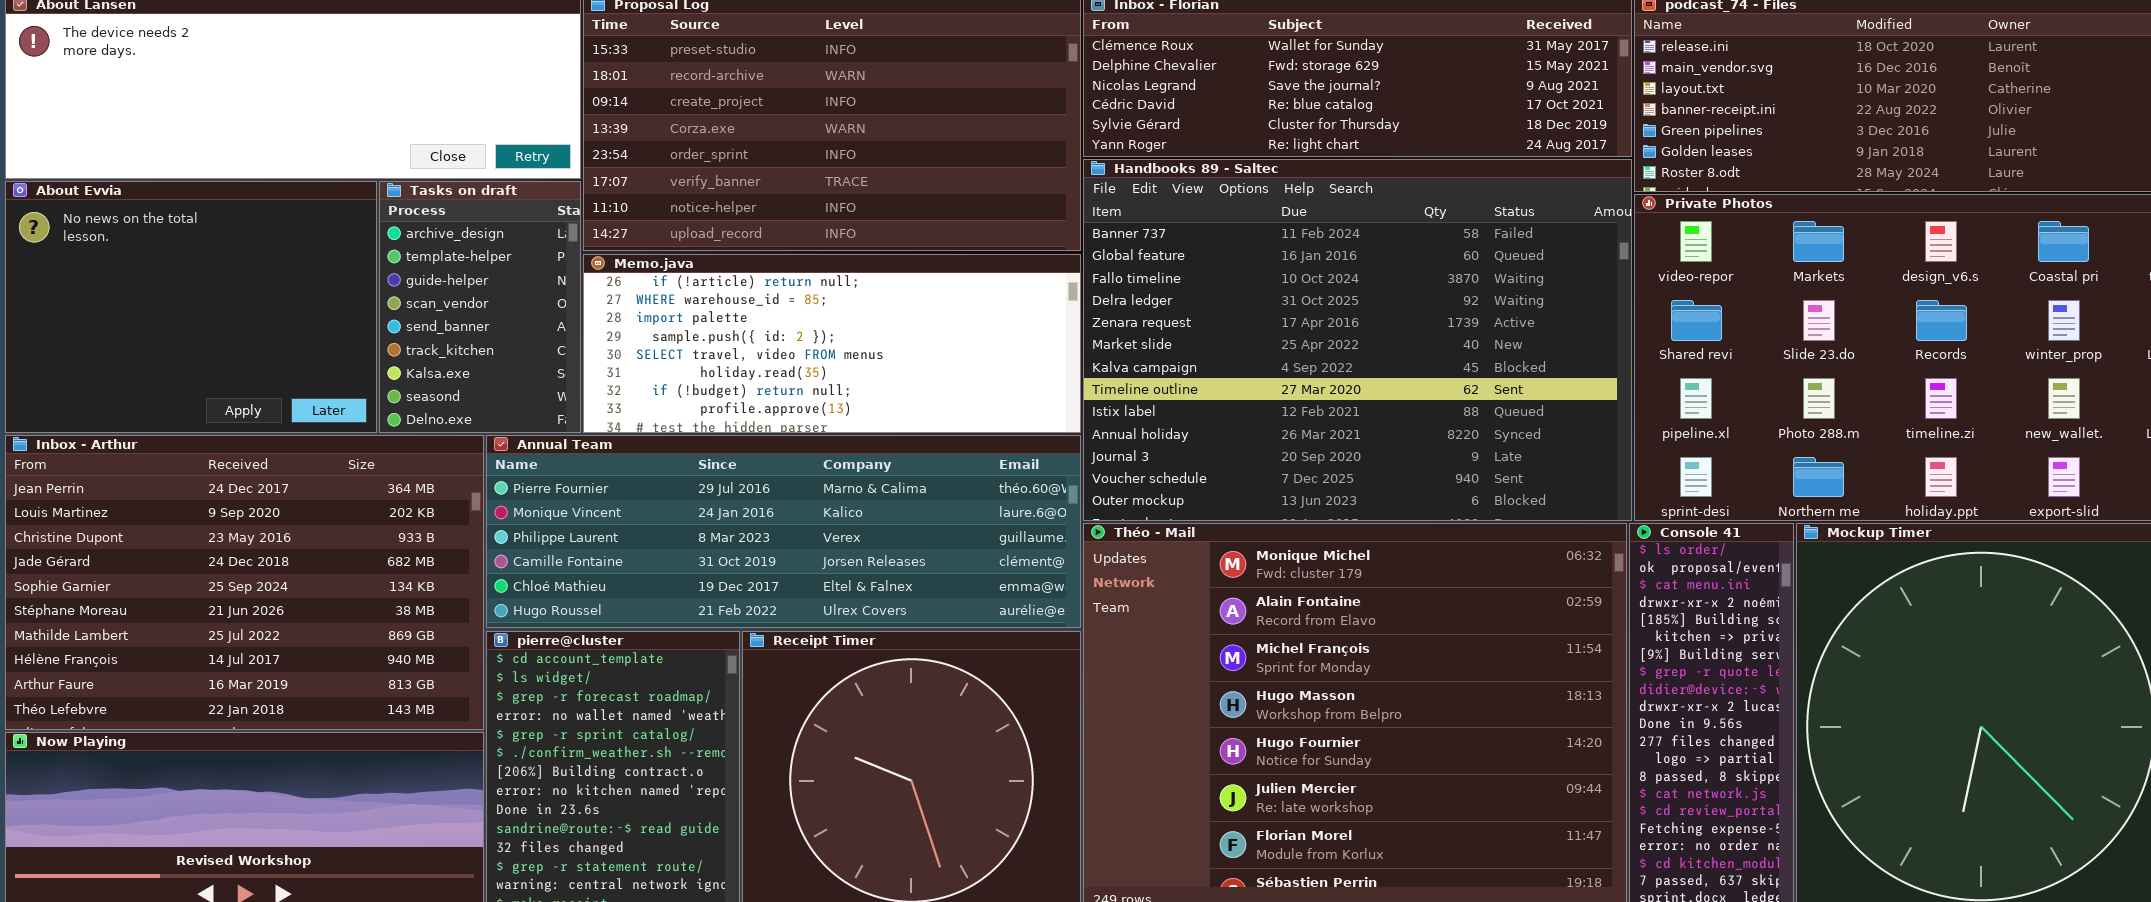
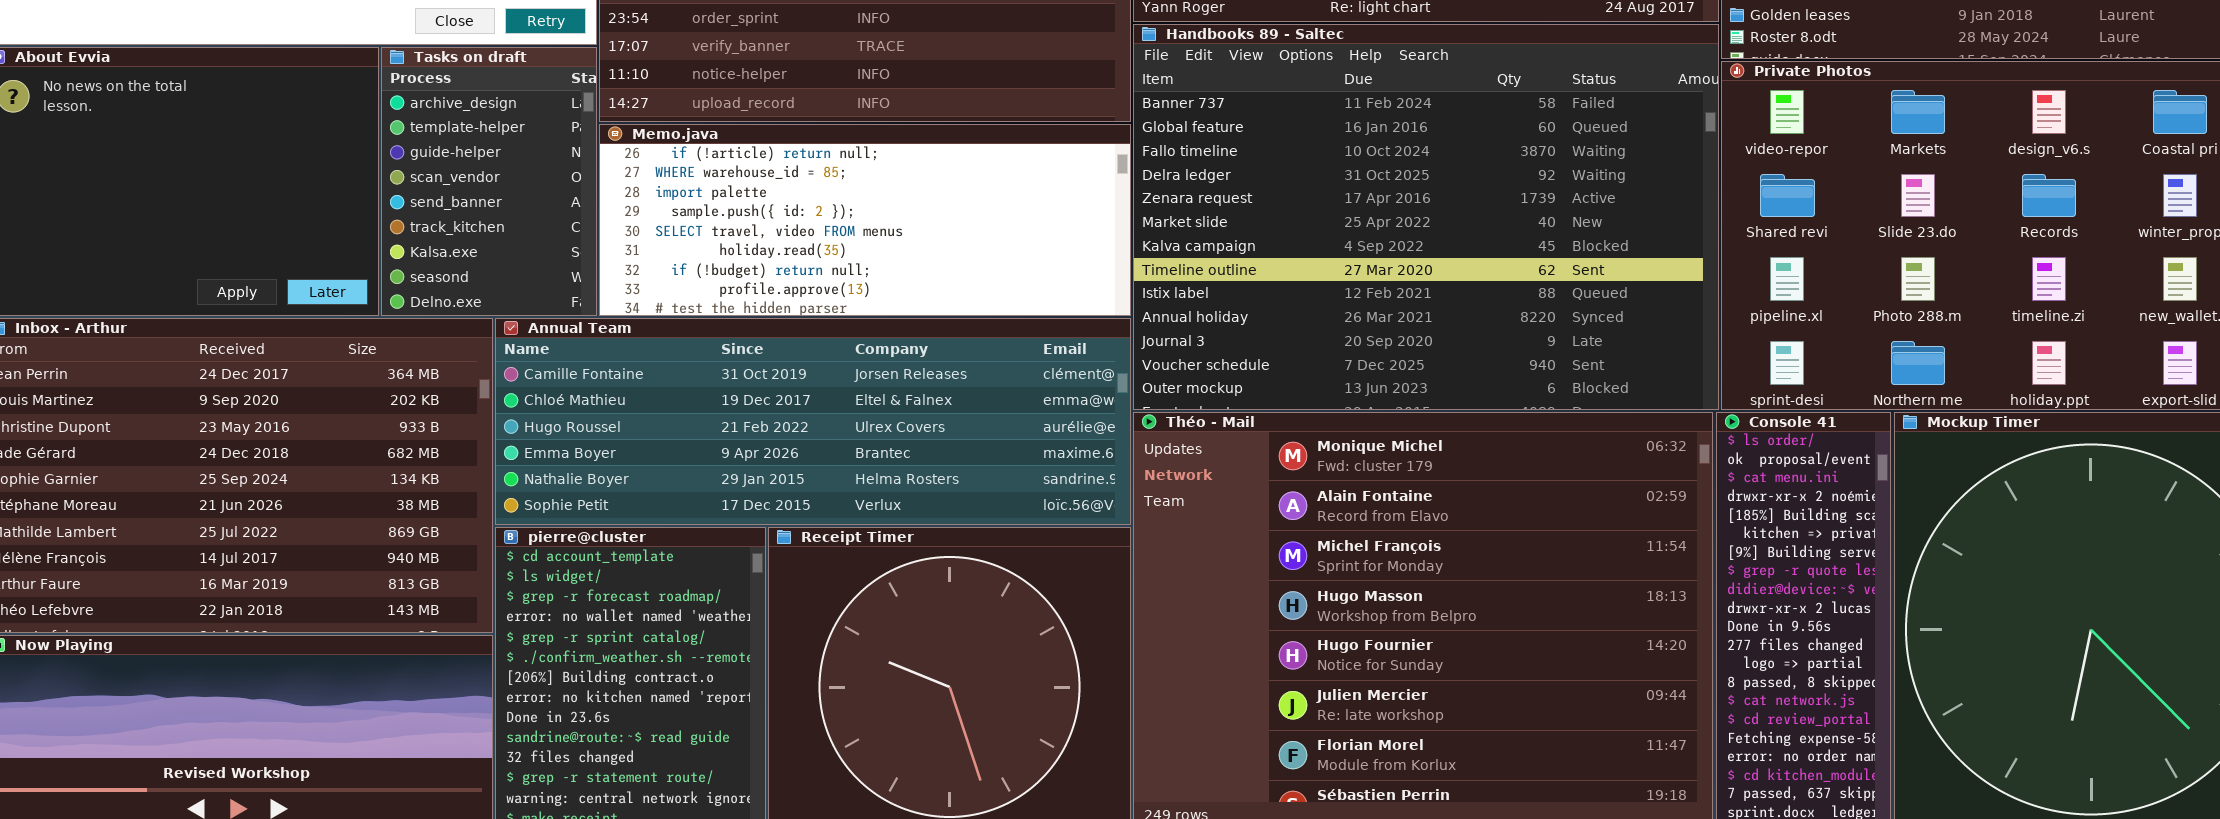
Annual Team: [486,435,1081,628] -> [495,318,1131,525], scrolled down 3 rows

